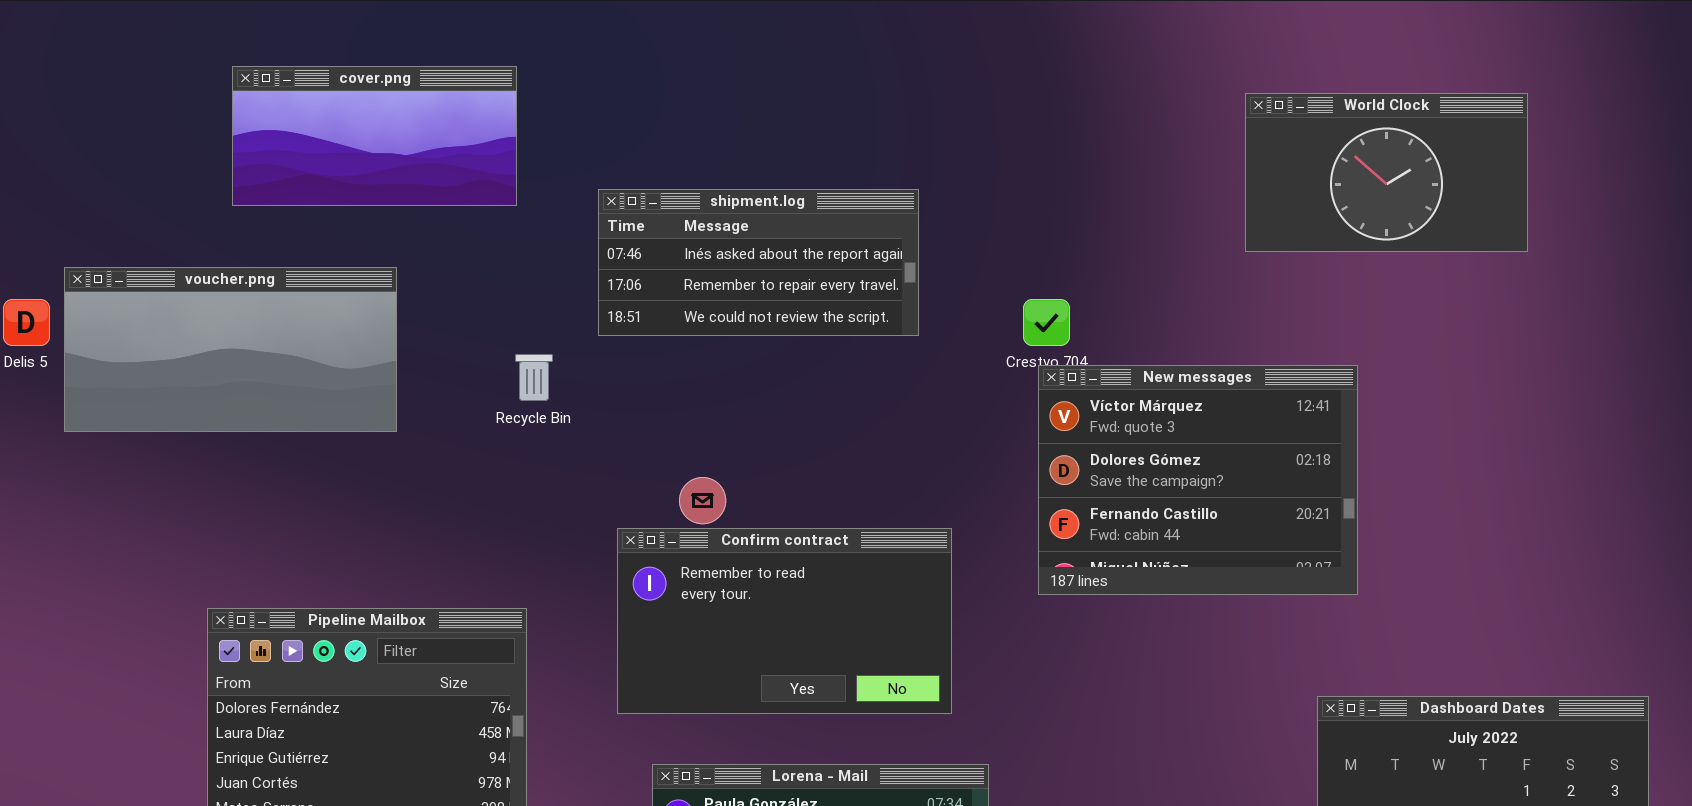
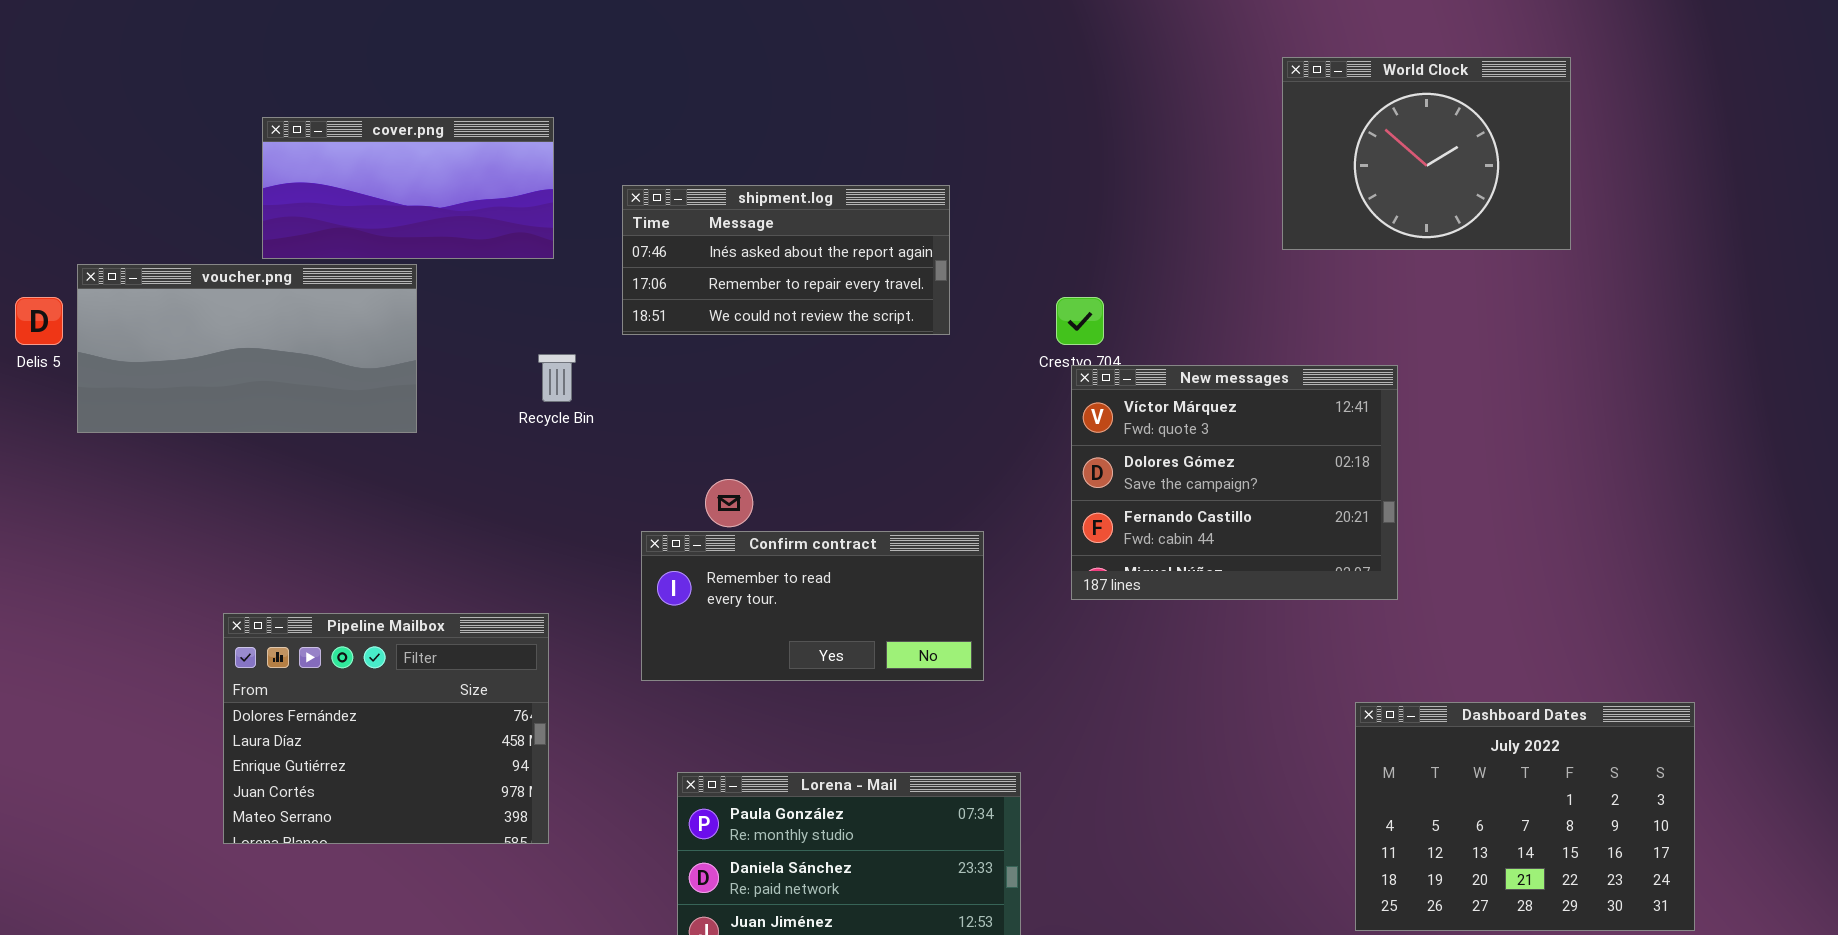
cover.png: [232,66,517,206] -> [262,117,554,259], moved
World Clock: [1245,93,1528,252] -> [1282,57,1571,250], resized
Confirm contract: [617,528,952,714] -> [641,531,984,681], resized

